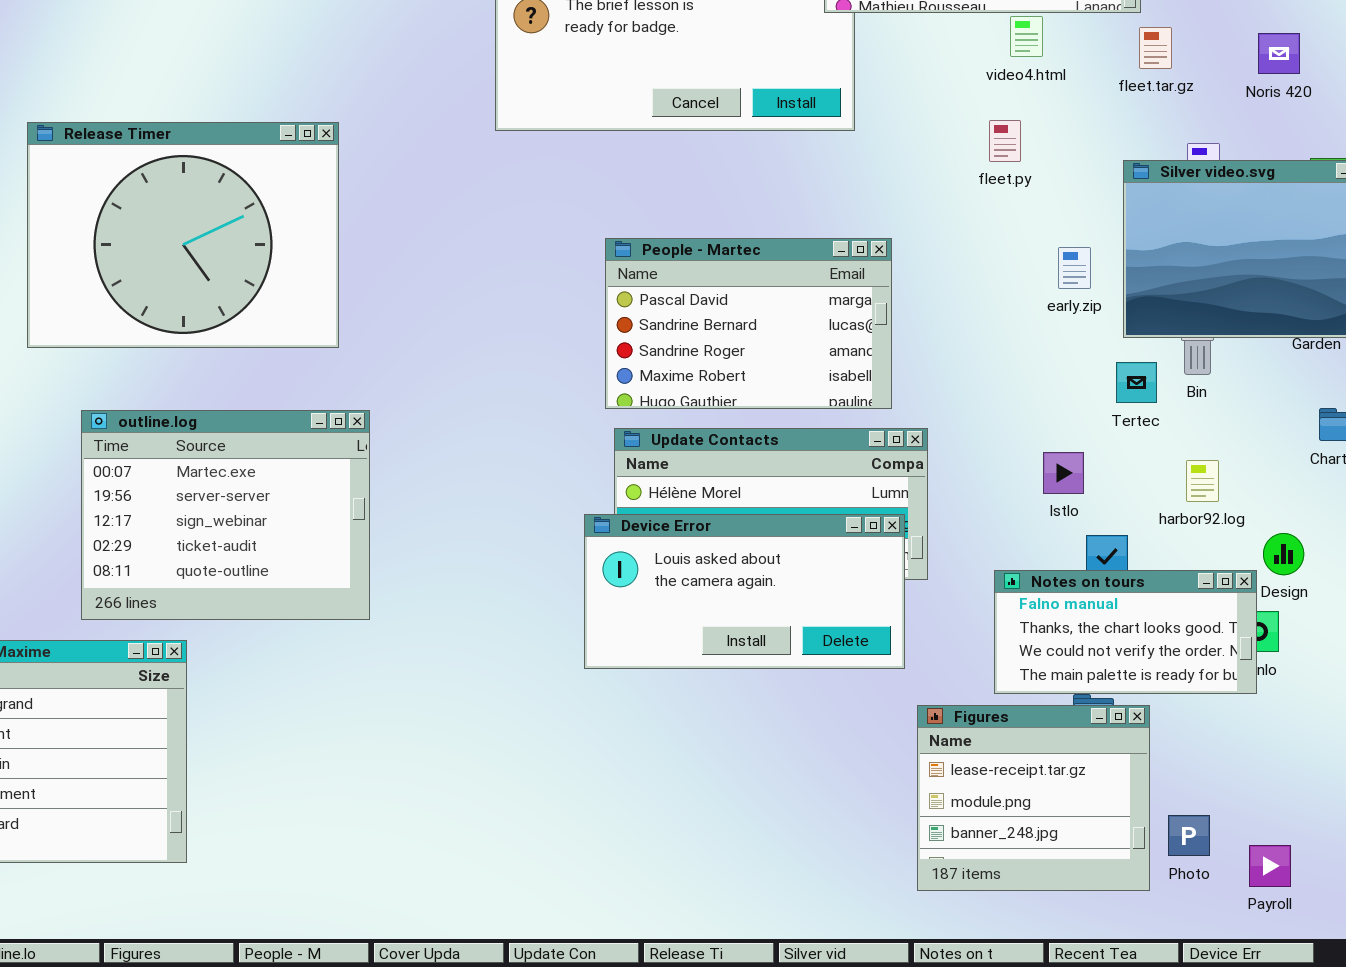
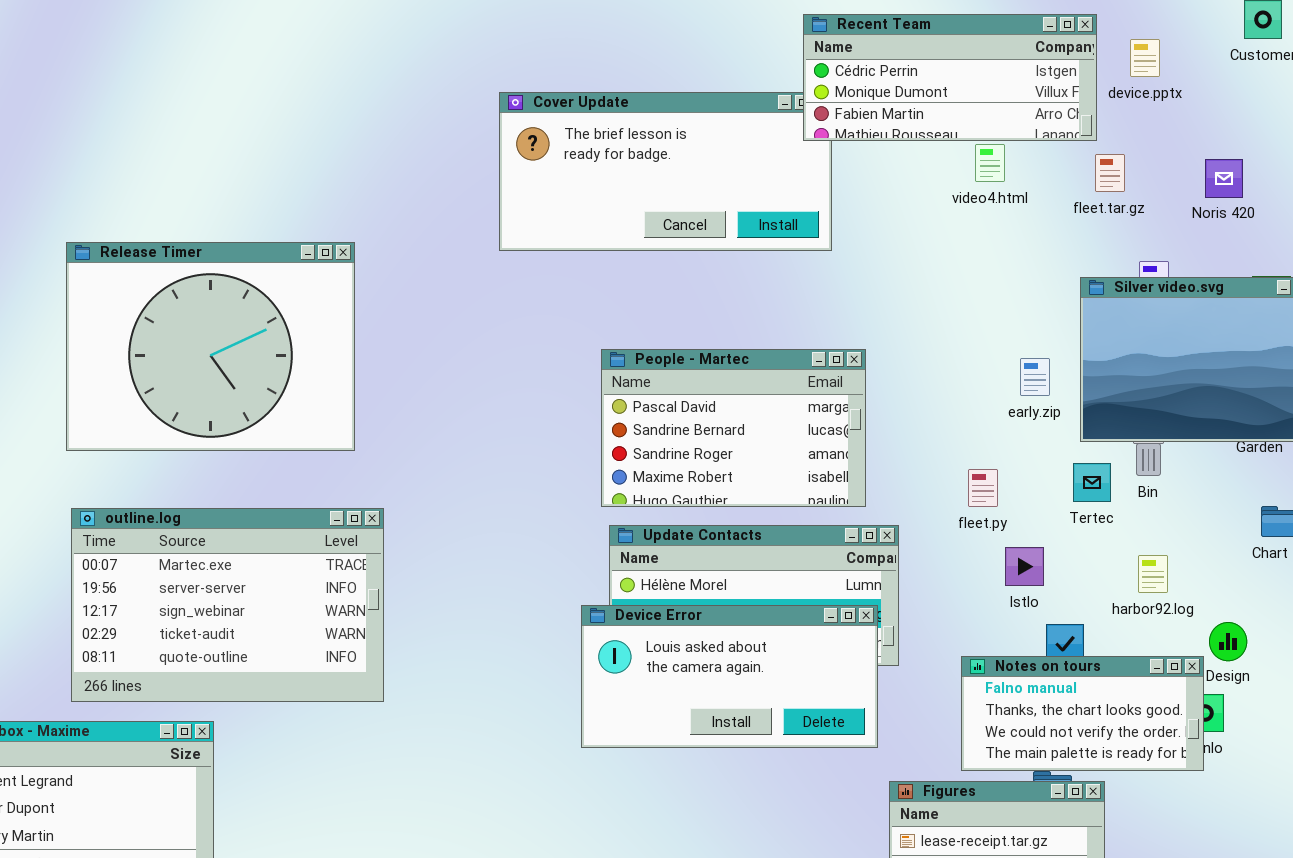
fleet.py: [989,120,1021,162] -> [968,469,998,507], moved
outline.log: [81,410,370,620] -> [71,508,384,702], resized

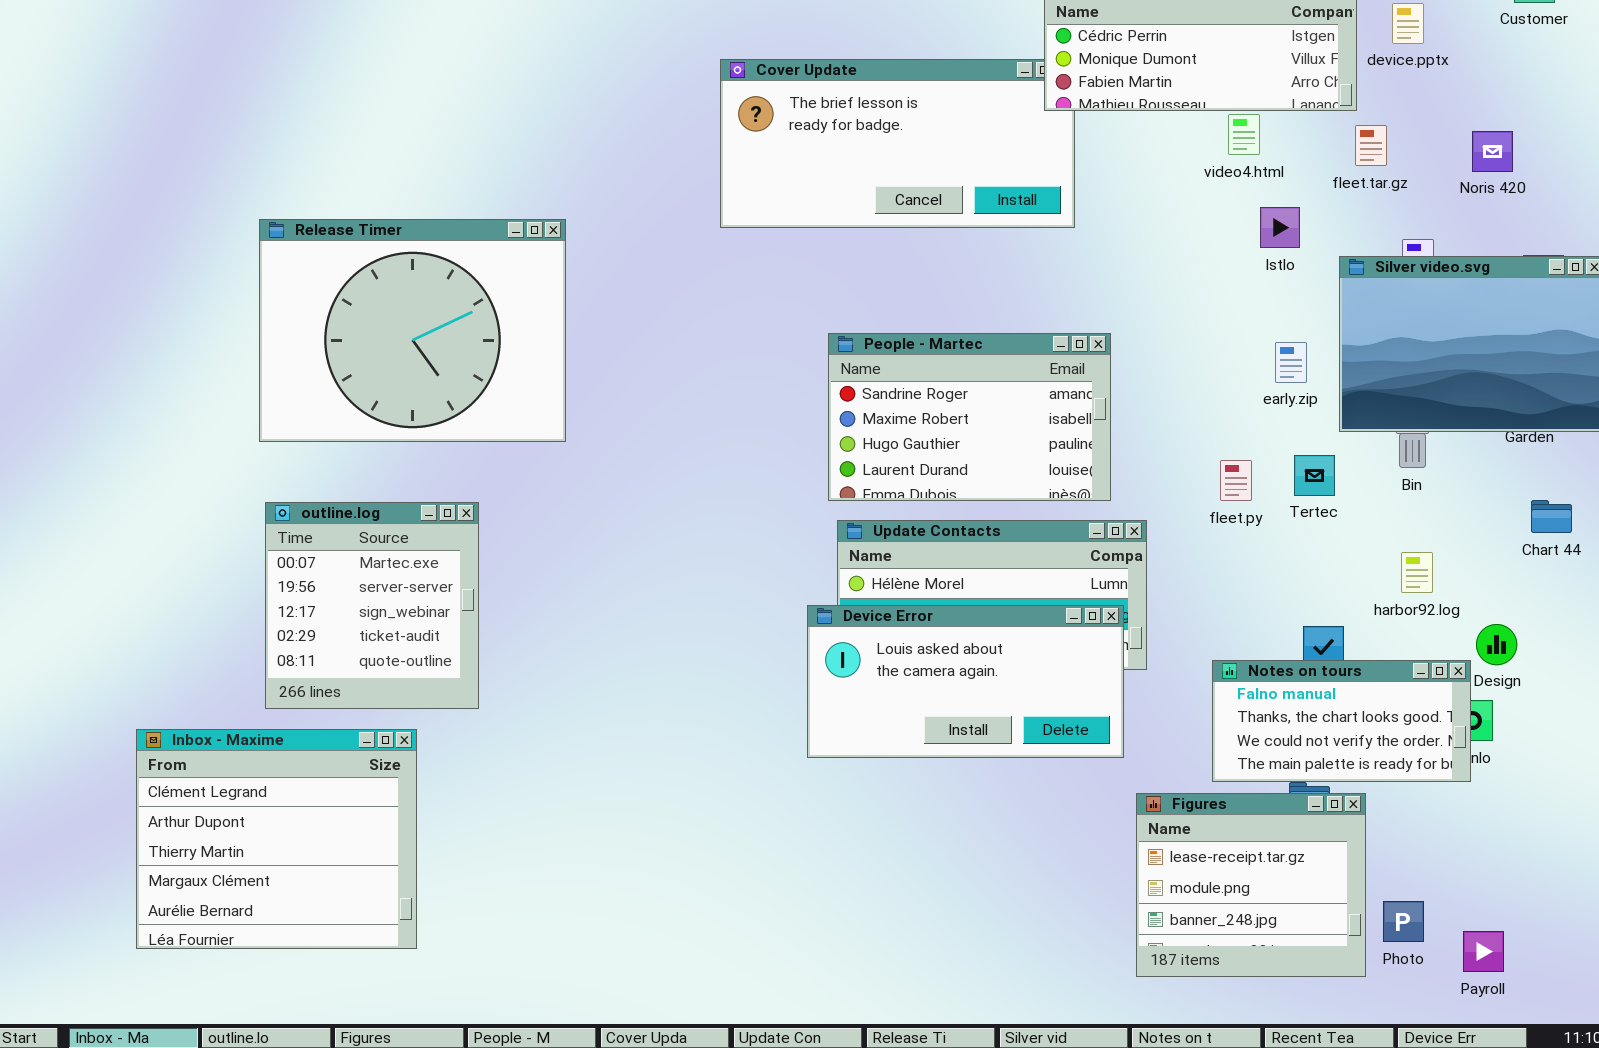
People - Martec: [601,349,866,507] -> [828,333,1111,501], scrolled down 2 rows
Tertec: [1073,463,1111,502] -> [1294,455,1335,496], moved
outline.log: [71,508,384,702] -> [265,502,479,709], resized
Istlo: [1005,547,1044,586] -> [1260,207,1300,248], moved

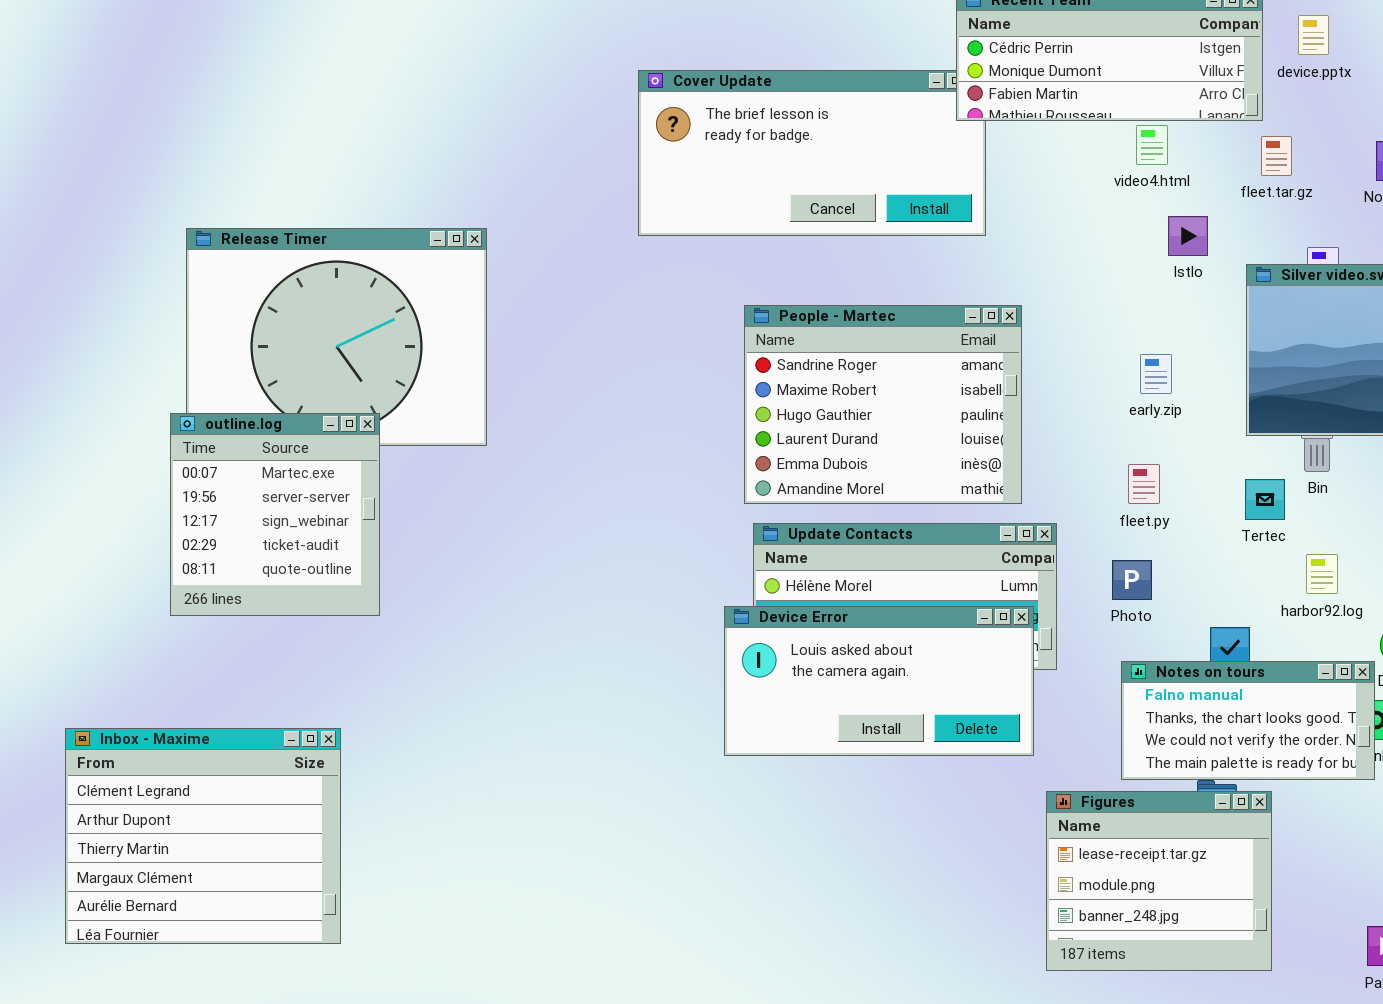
People - Martec: [828,333,1111,501] -> [744,305,1022,504], resized
early.zip: [1275,342,1307,383] -> [1140,354,1172,394], moved
Tertec: [1294,455,1335,496] -> [1245,479,1285,520], moved
outline.log: [265,502,479,709] -> [170,413,380,616], moved
Photo: [1383,901,1424,942] -> [1112,560,1152,600], moved

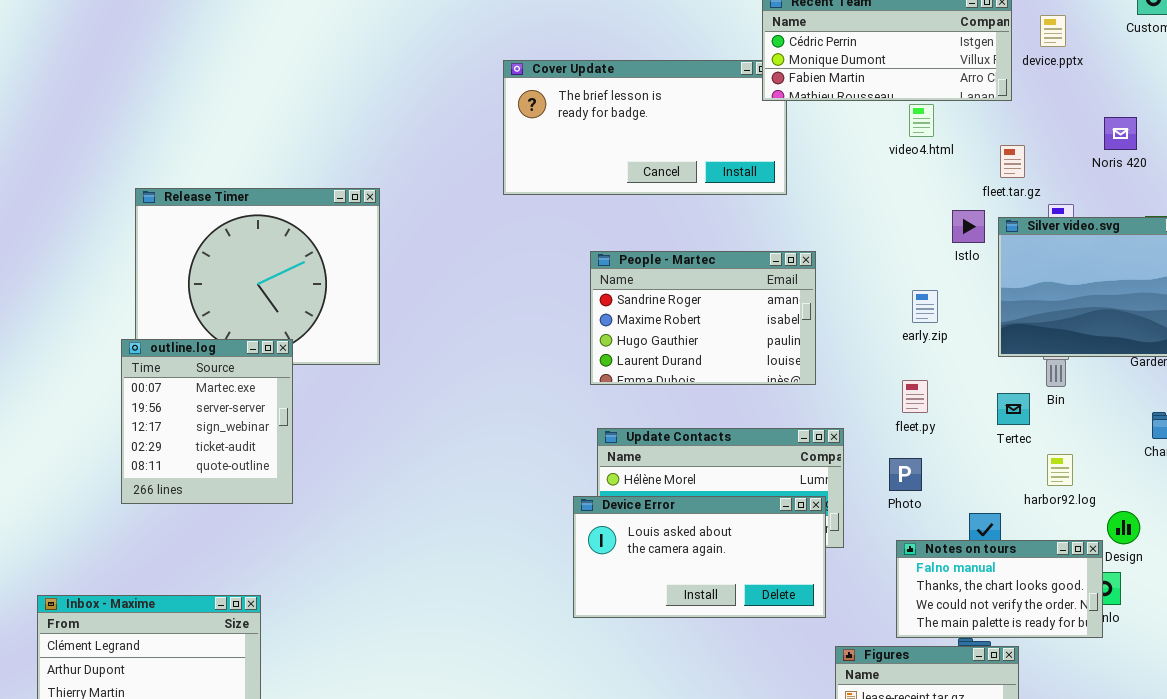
fleet.tar.gz: [1261,136,1292,176] -> [1000,145,1025,178], moved
Istlo: [1168,216,1208,256] -> [952,210,985,243], moved
People - Martec: [744,305,1022,504] -> [590,251,816,385], resized

